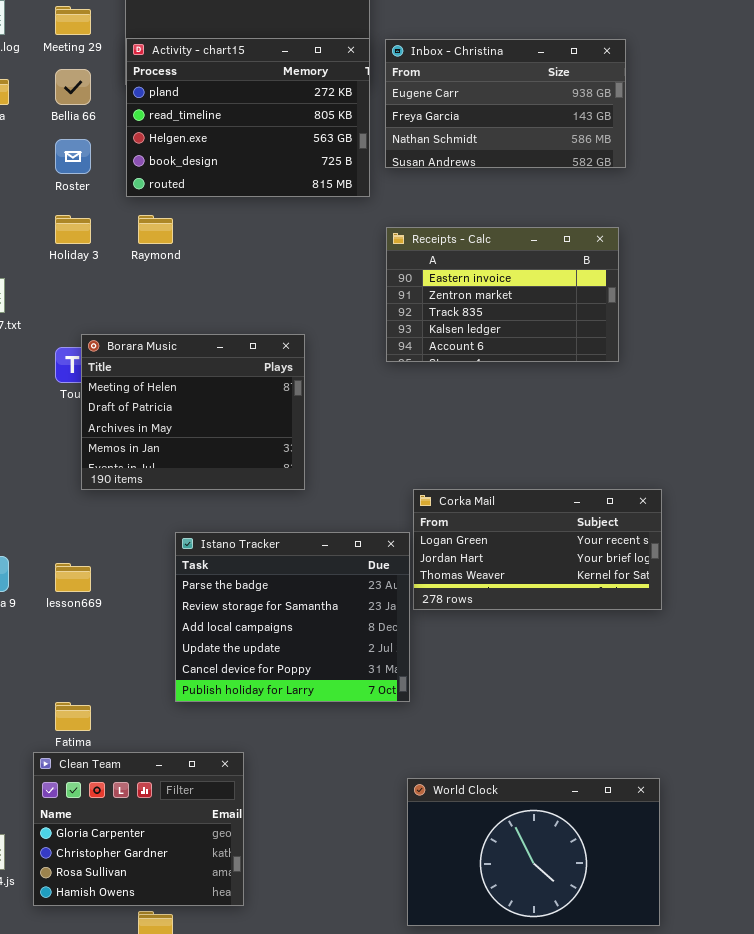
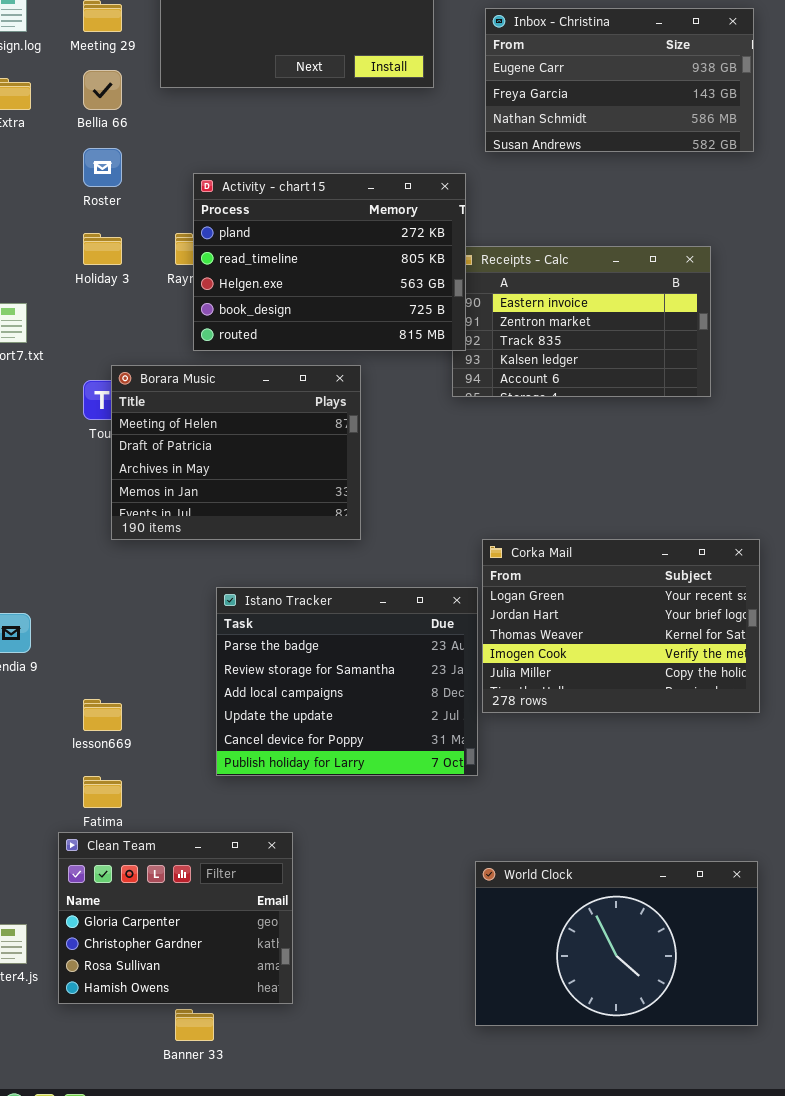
Activity - chart15: [126,38,370,197] -> [193,173,466,351], moved
Inbox - Christina: [385,39,626,168] -> [485,8,754,152], moved
Corka Mail: [413,489,662,610] -> [482,539,760,713], resized
lesson669: [55,563,91,592] -> [83,699,122,731], moved

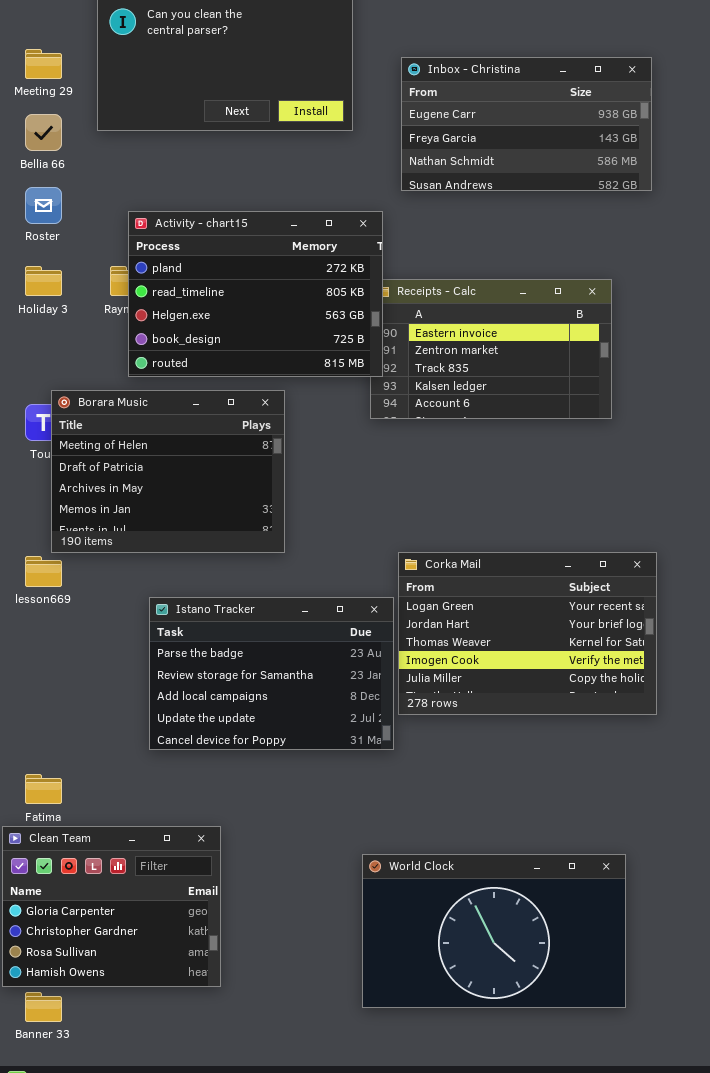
Istano Tracker: [216,587,478,776] -> [149,597,394,750], resized
lesson669: [83,699,122,731] -> [25,556,62,587], moved
World Clock: [475,861,758,1026] -> [362,854,626,1008], moved
Banner 33: [175,1009,214,1041] -> [25,992,62,1022], moved

